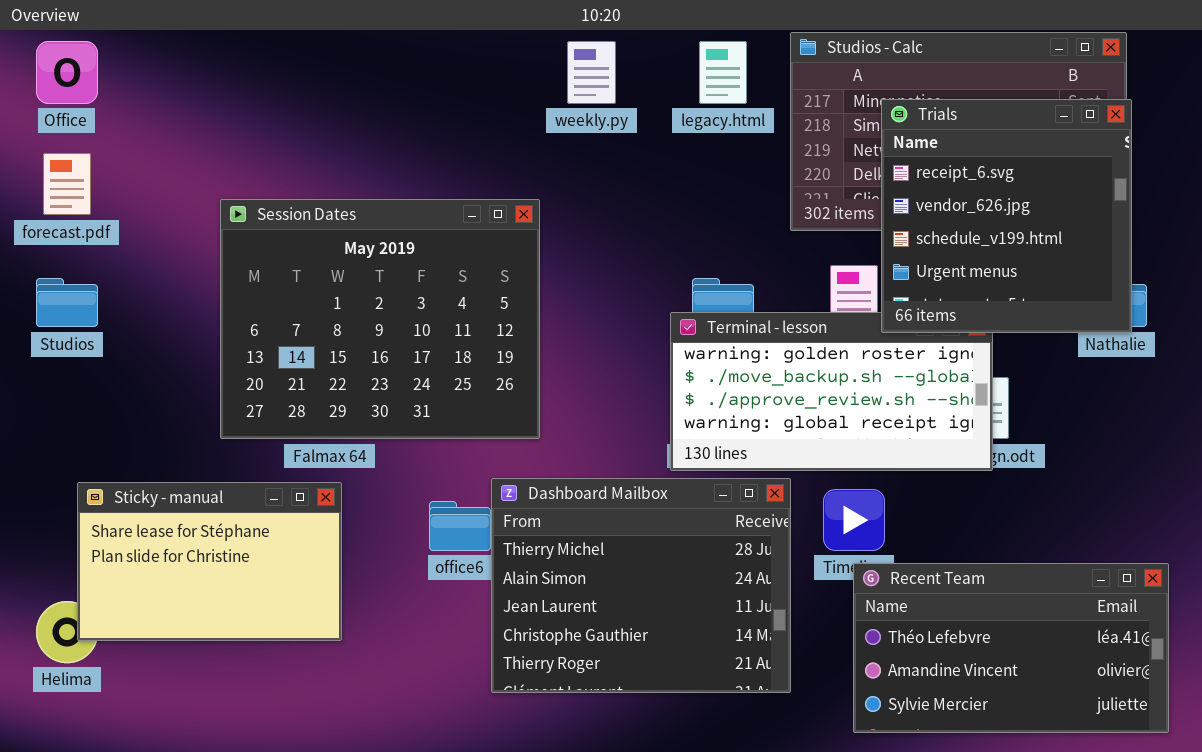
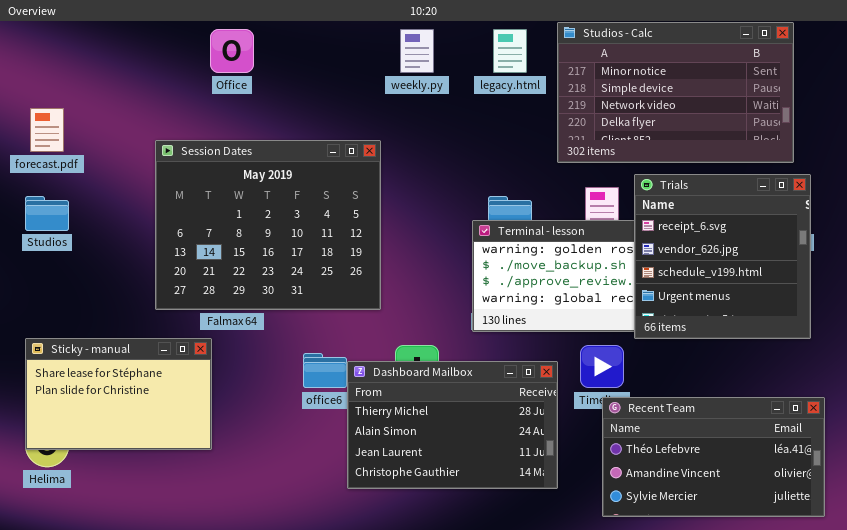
Office: [36,41,98,104] -> [210,29,254,73], moved
Trials: [881,99,1132,333] -> [634,174,811,339], moved
Dashboard Mailbox: [491,478,791,693] -> [347,361,558,489], resized
Sticky - manual: [77,482,342,641] -> [25,338,212,450], moved

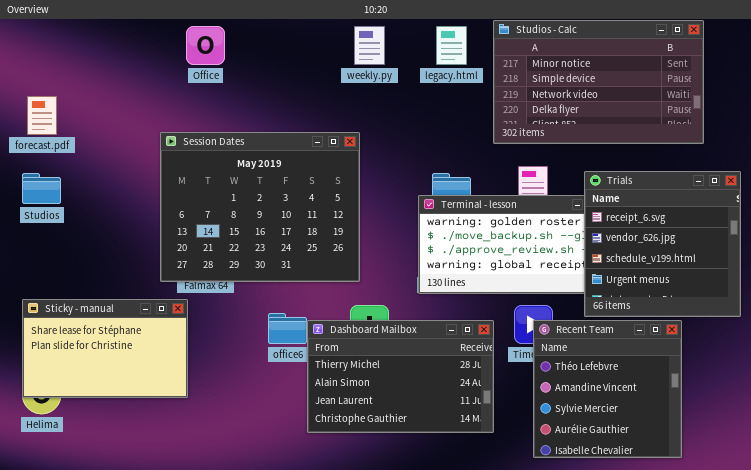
Session Dates: [155,140,381,310] -> [160,132,360,282], moved
Trials: [634,174,811,339] -> [584,171,741,317], moved
Recent Team: [602,397,825,517] -> [533,320,682,458], resized

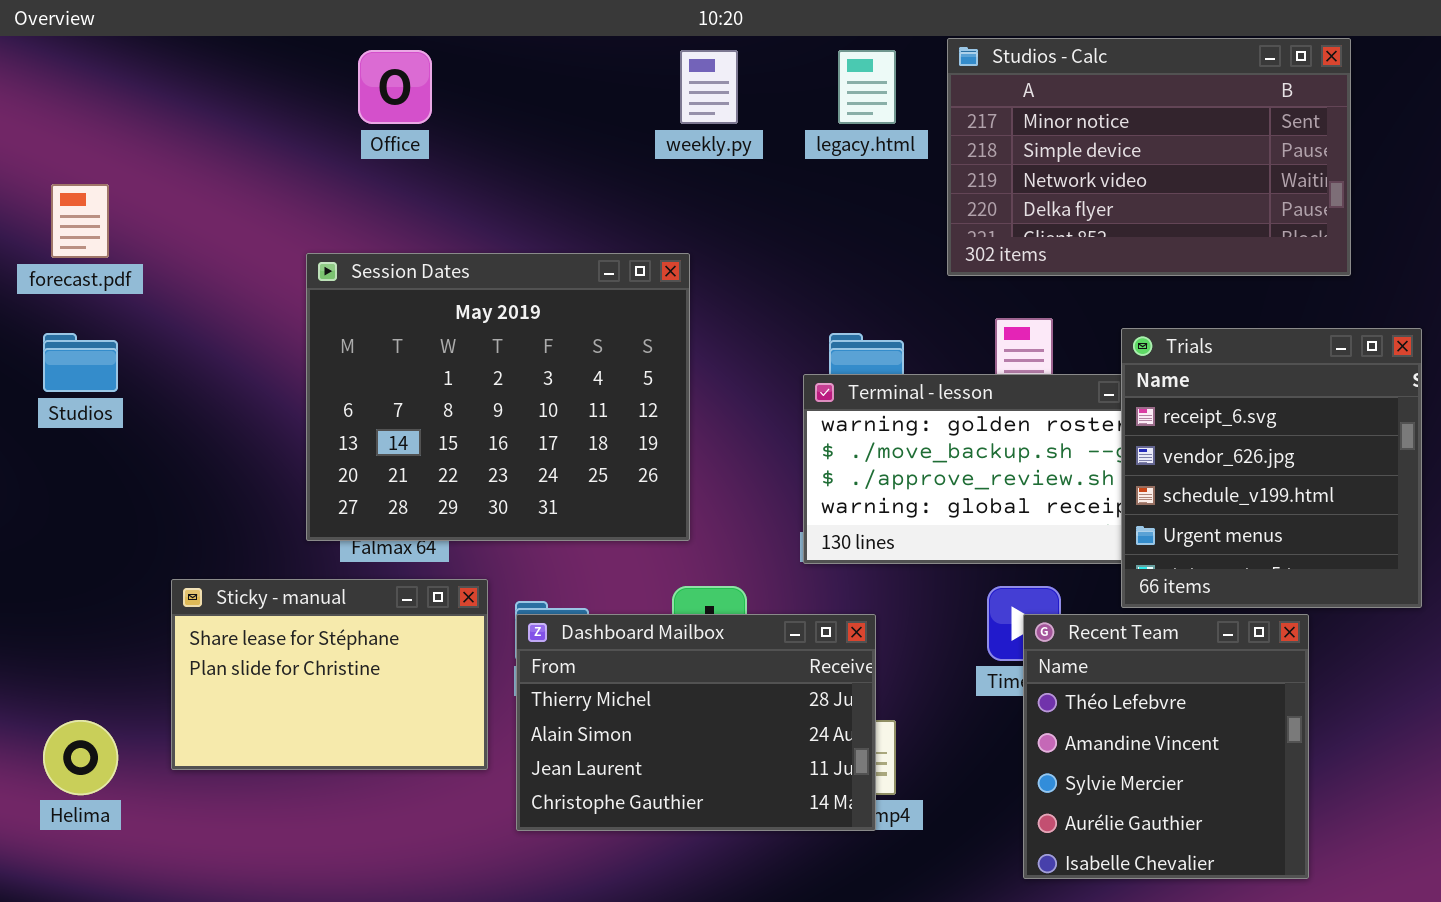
Sticky - manual: [22,299,188,398] -> [171,579,488,770], moved
Dashboard Mailbox: [307,320,494,433] -> [516,614,876,831], moved

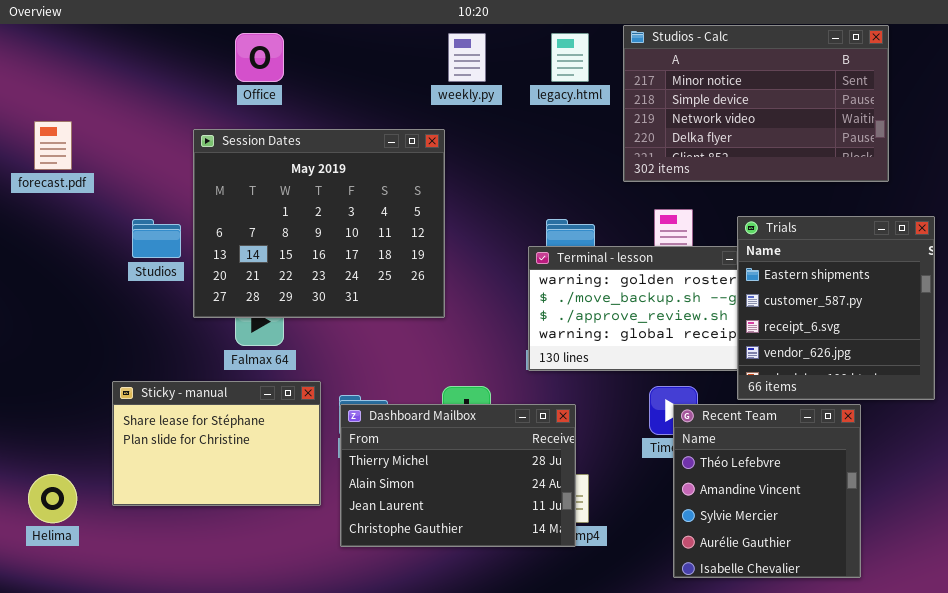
Session Dates: [306,253,690,541] -> [193,129,445,318], moved
Trials: [1121,328,1422,608] -> [737,216,935,400], scrolled up 2 rows
Studios: [43,333,118,392] -> [132,219,181,258], moved

